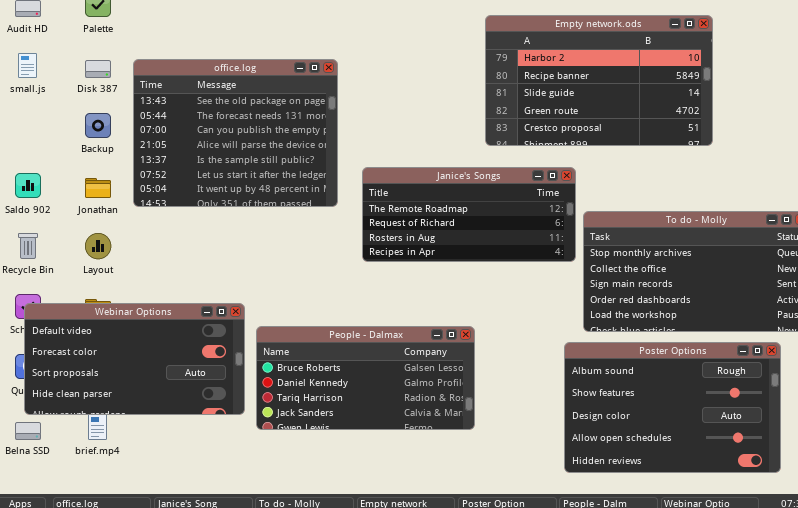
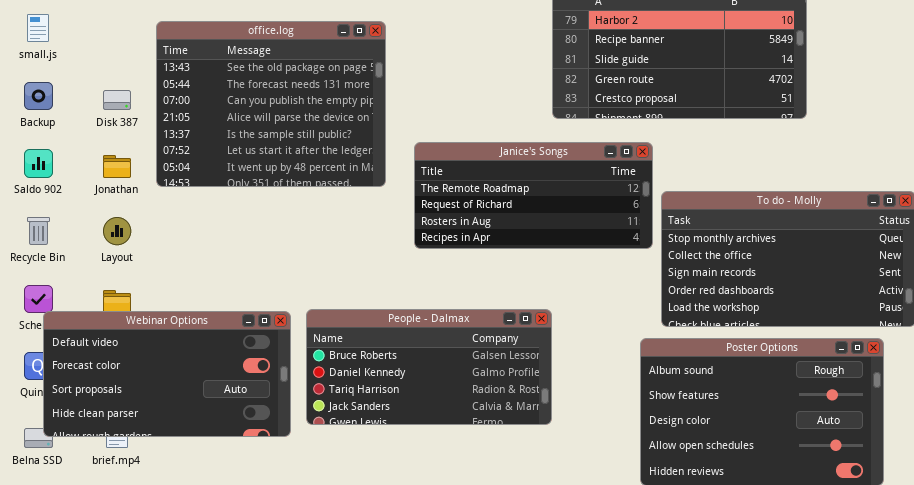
Disk 387: [85,60,111,78] -> [103,90,131,110], moved
Backup: [85,113,111,138] -> [24,82,53,110], moved
Webinar Options: [24,303,245,415] -> [43,311,291,437], moved
People - Dalmax: [256,326,475,430] -> [306,309,552,425], moved

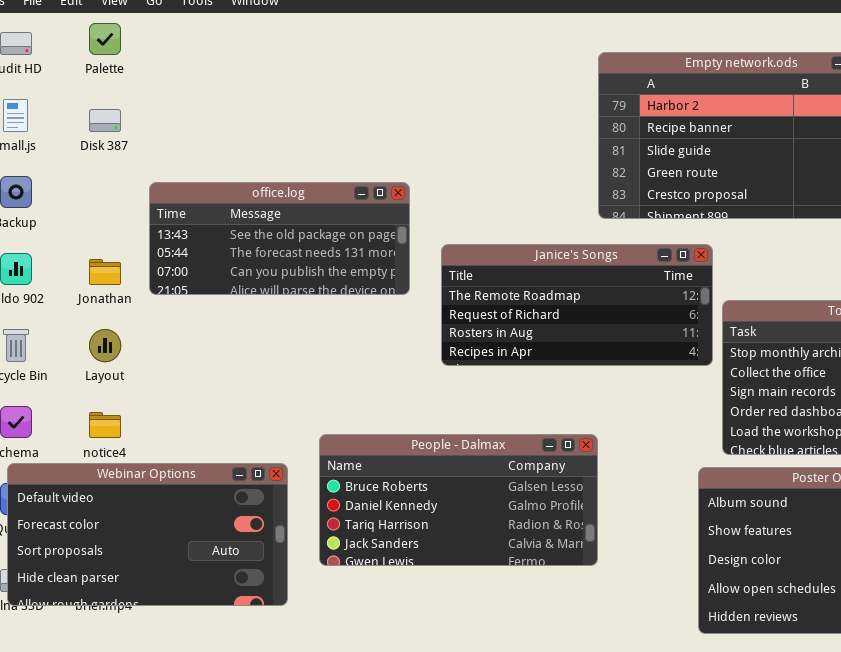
office.log: [156,21,386,187] -> [149,182,410,295], resized
Disk 387: [103,90,131,110] -> [89,109,121,132], moved
Webinar Options: [43,311,291,437] -> [7,463,288,606], moved

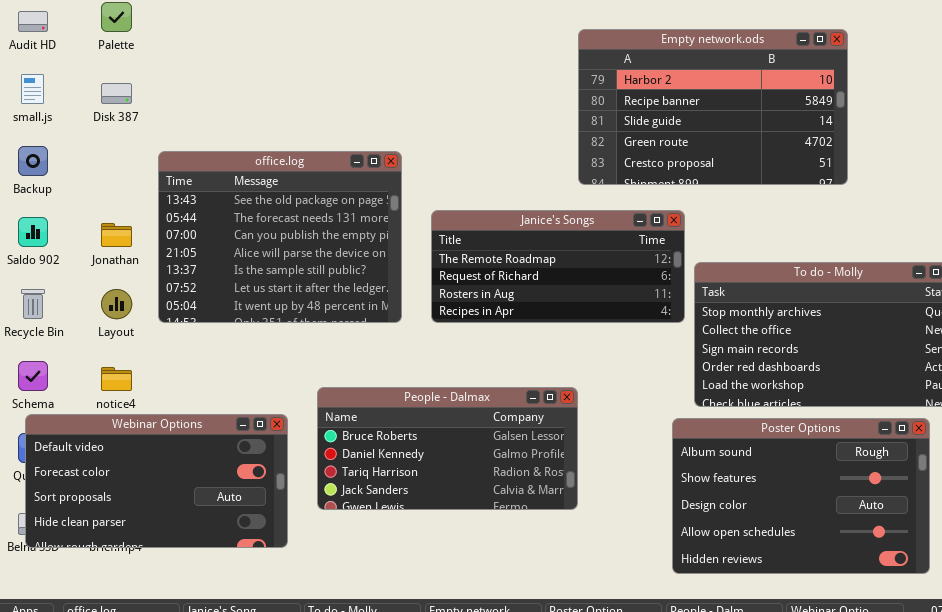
office.log: [149,182,410,295] -> [158,151,402,323], resized

